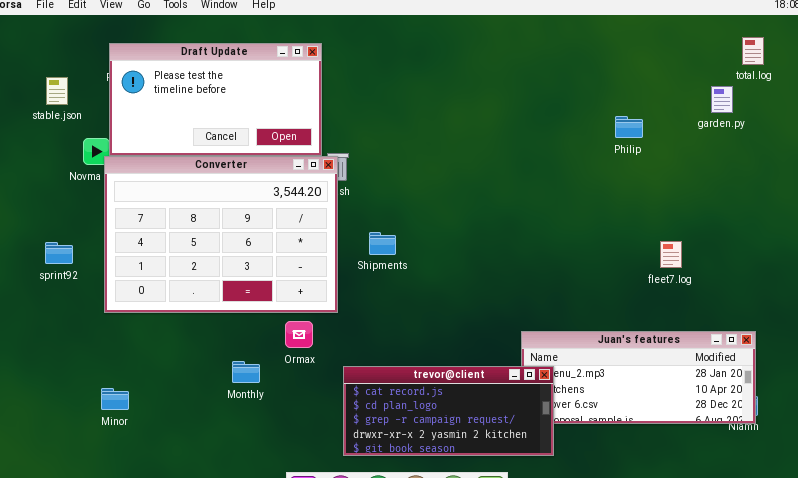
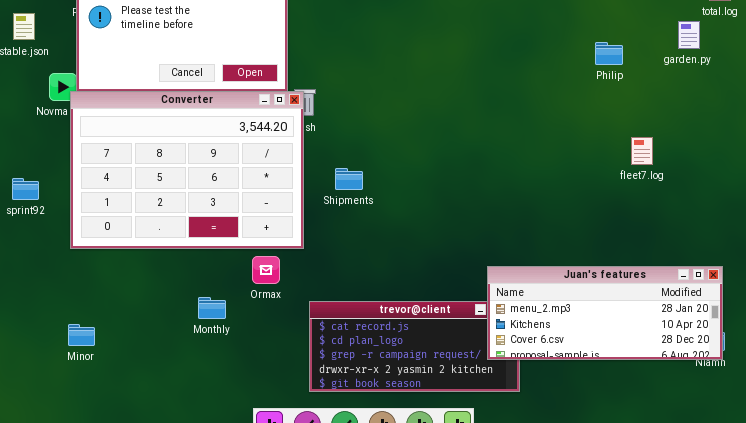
Philip: [615,116,643,138] -> [595,42,623,65], moved
fleet7.log: [660,241,682,268] -> [631,137,653,165], moved
Juan's features: [521,331,756,424] -> [487,266,723,360], raised

